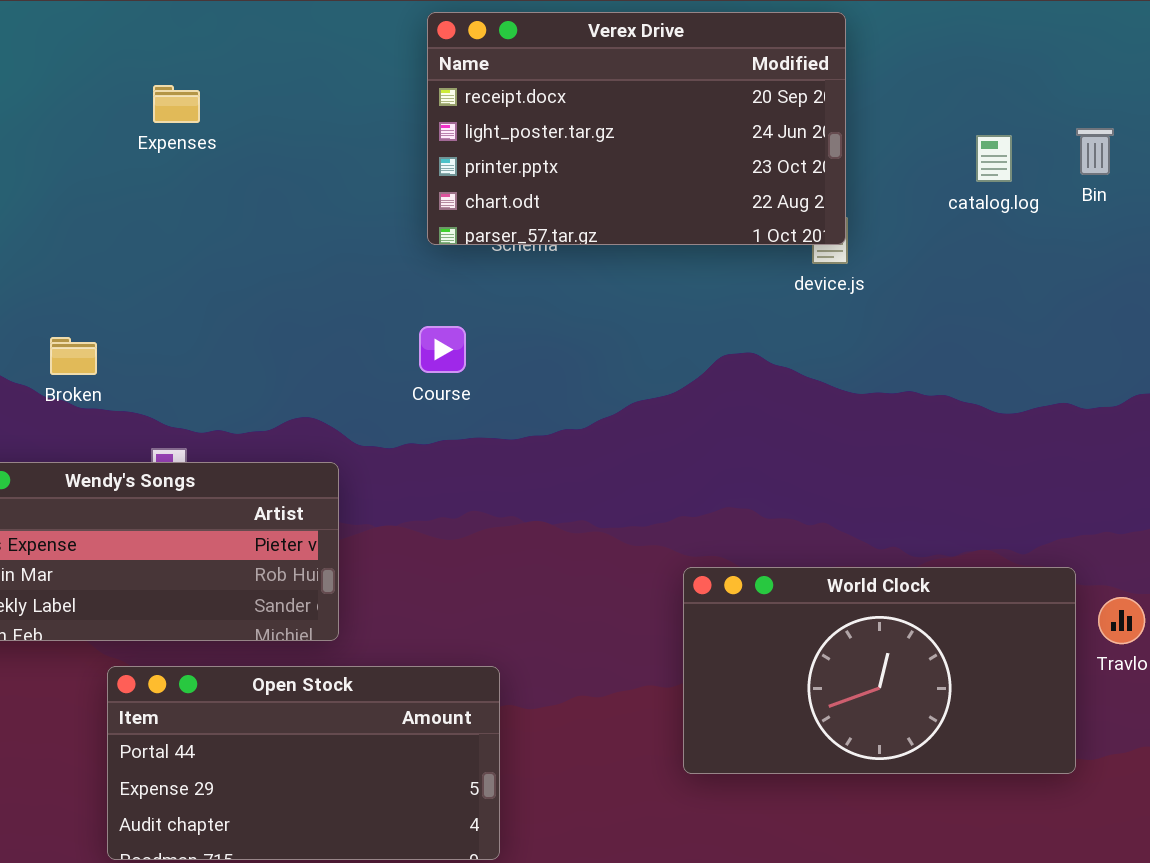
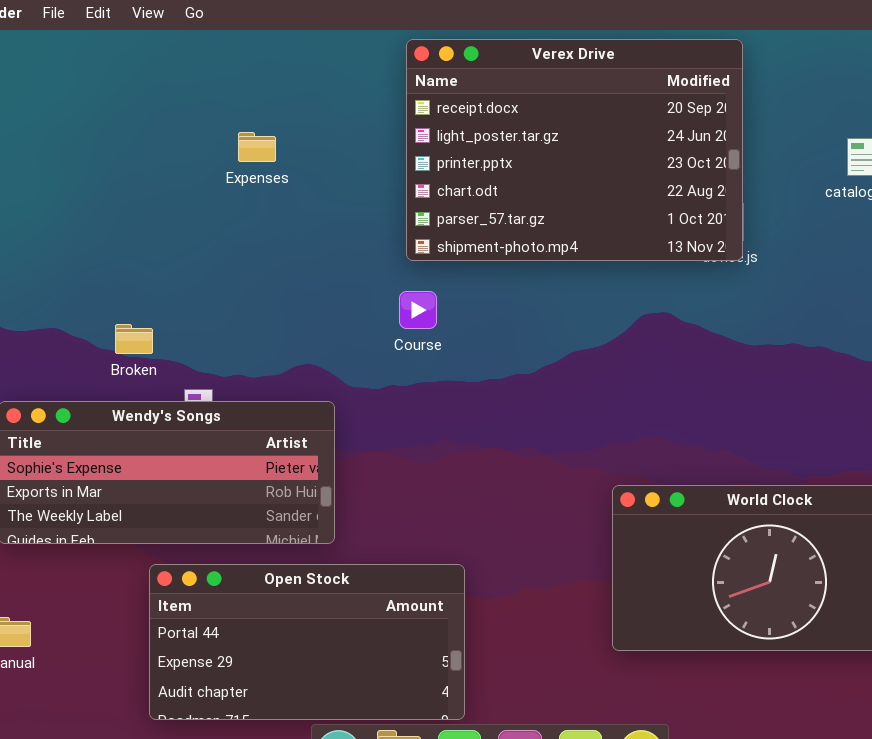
Verex Drive: [427,12,846,245] -> [406,39,743,261], resized
Expenses: [153,85,200,123] -> [238,132,276,162], moved
Broken: [50,337,97,375] -> [115,324,153,354], moved

